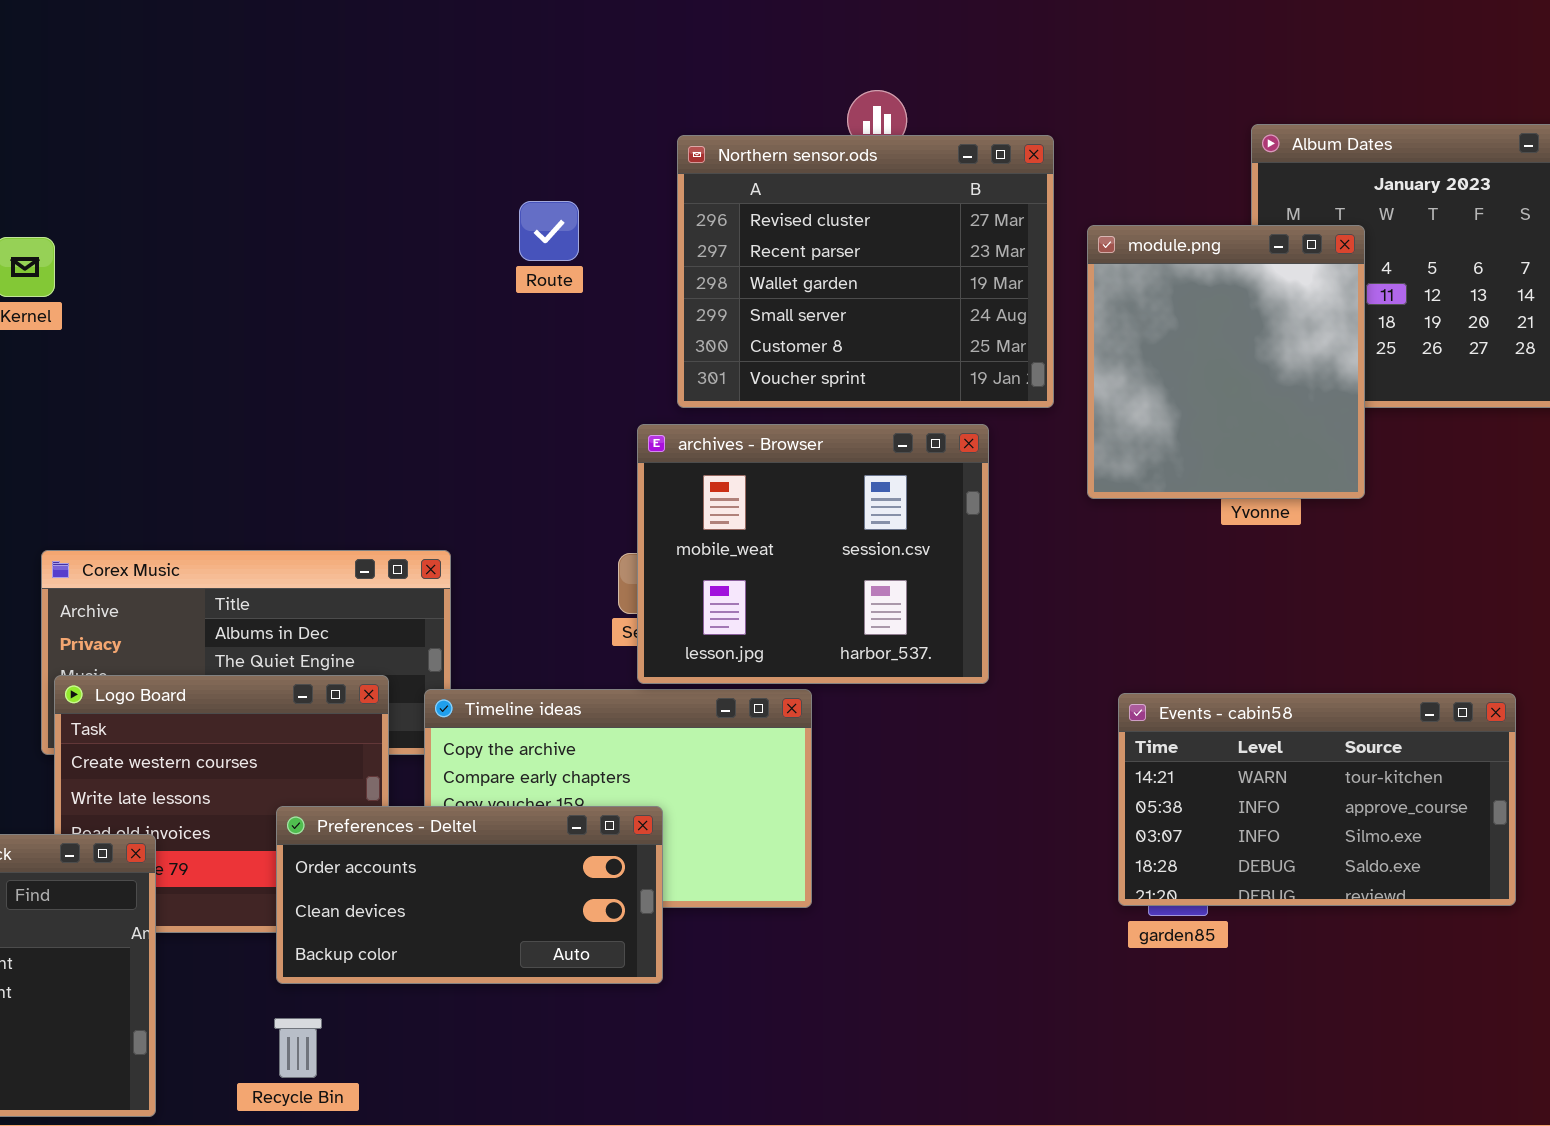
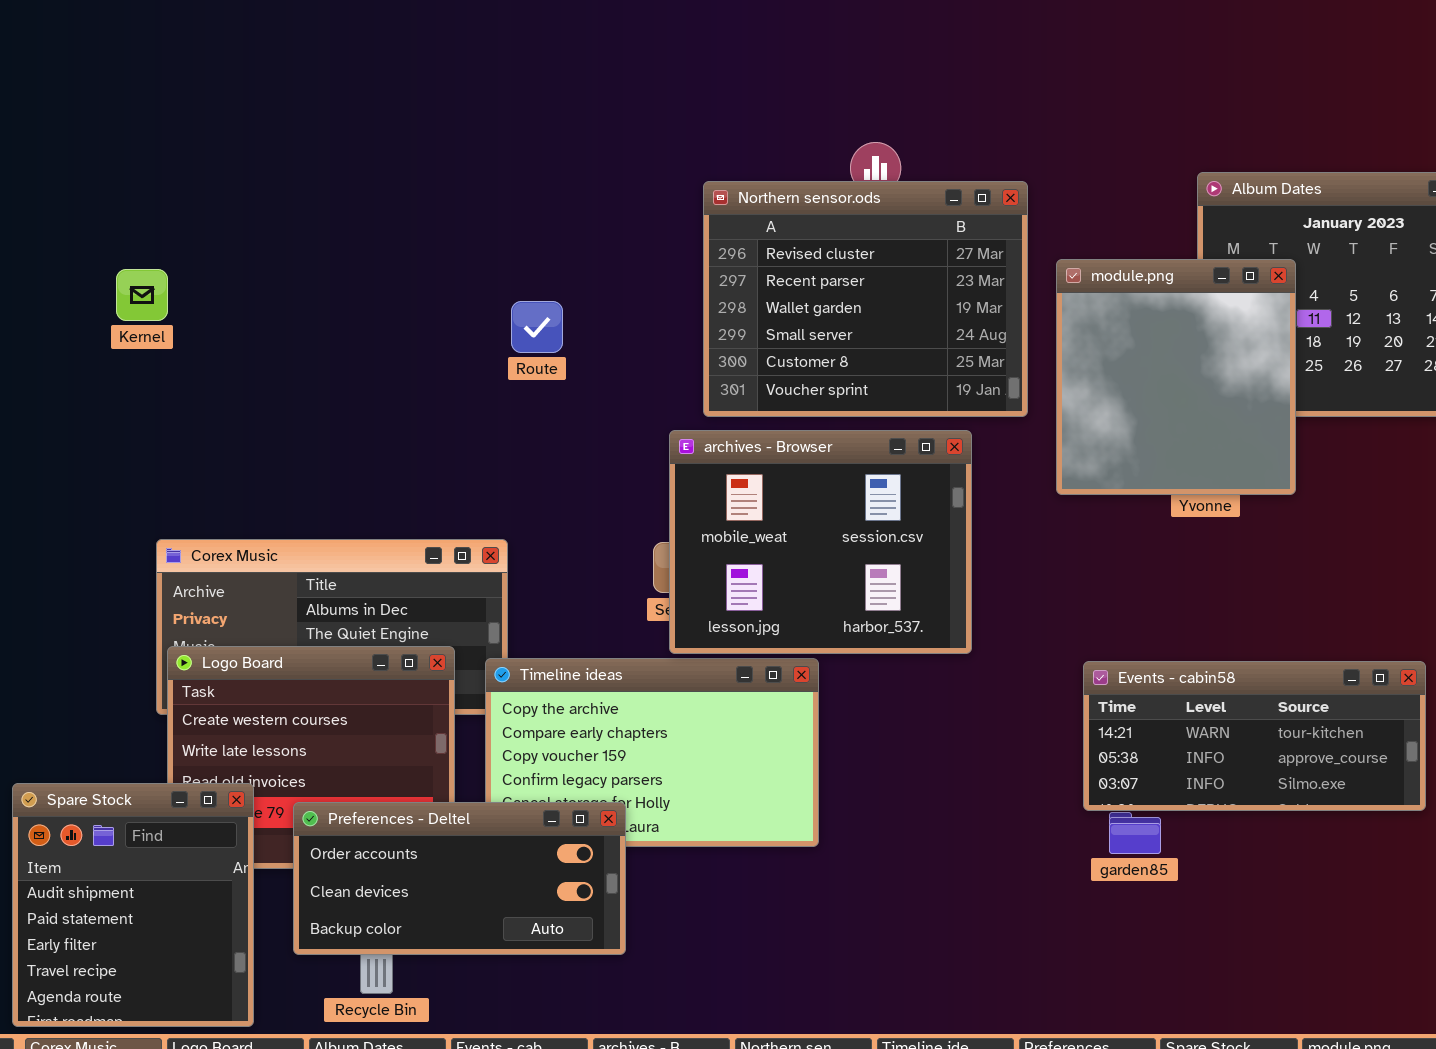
Route: [519,201,579,261] -> [511,301,563,353], moved
Events - cabin58: [1118,693,1516,906] -> [1083,661,1426,811], resized
Preferences - Deltel: [276,806,663,984] -> [293,802,626,955], moved

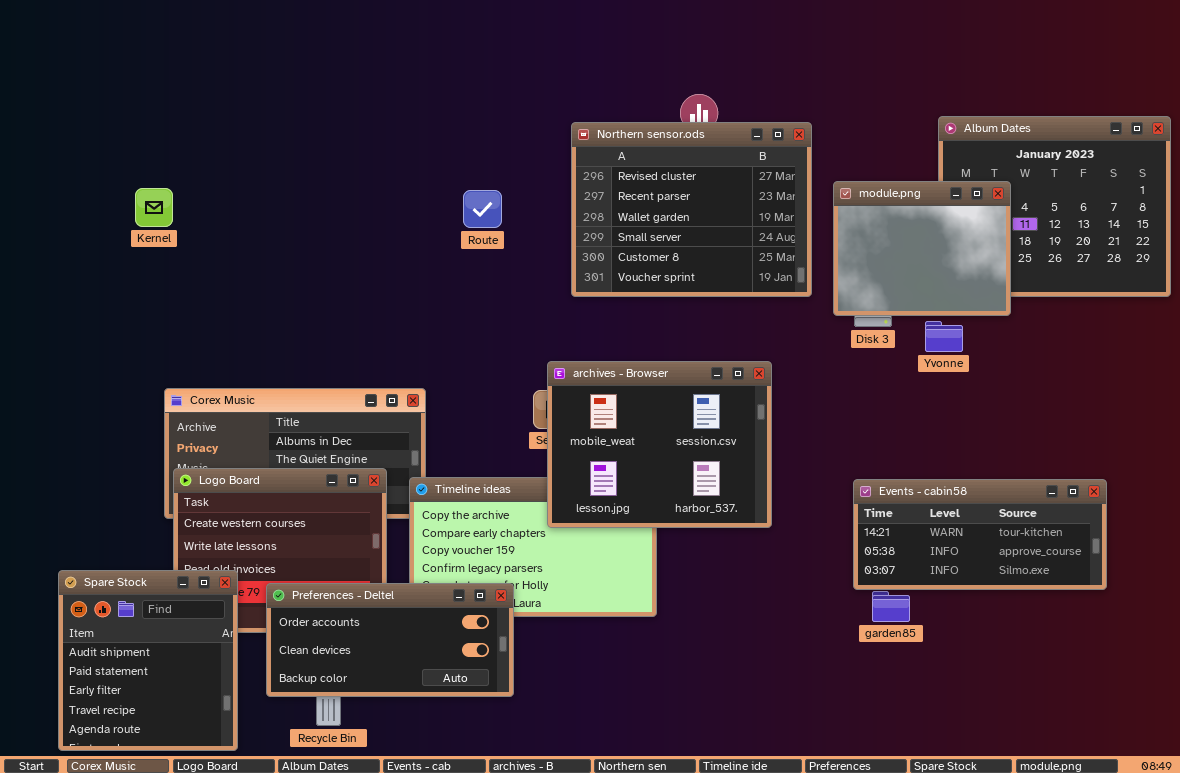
module.png: [1056,259,1296,495] -> [833,181,1011,316], resized
Route: [511,301,563,353] -> [463,190,502,228], moved
archives - Browser: [669,430,972,654] -> [547,361,772,528], moved

